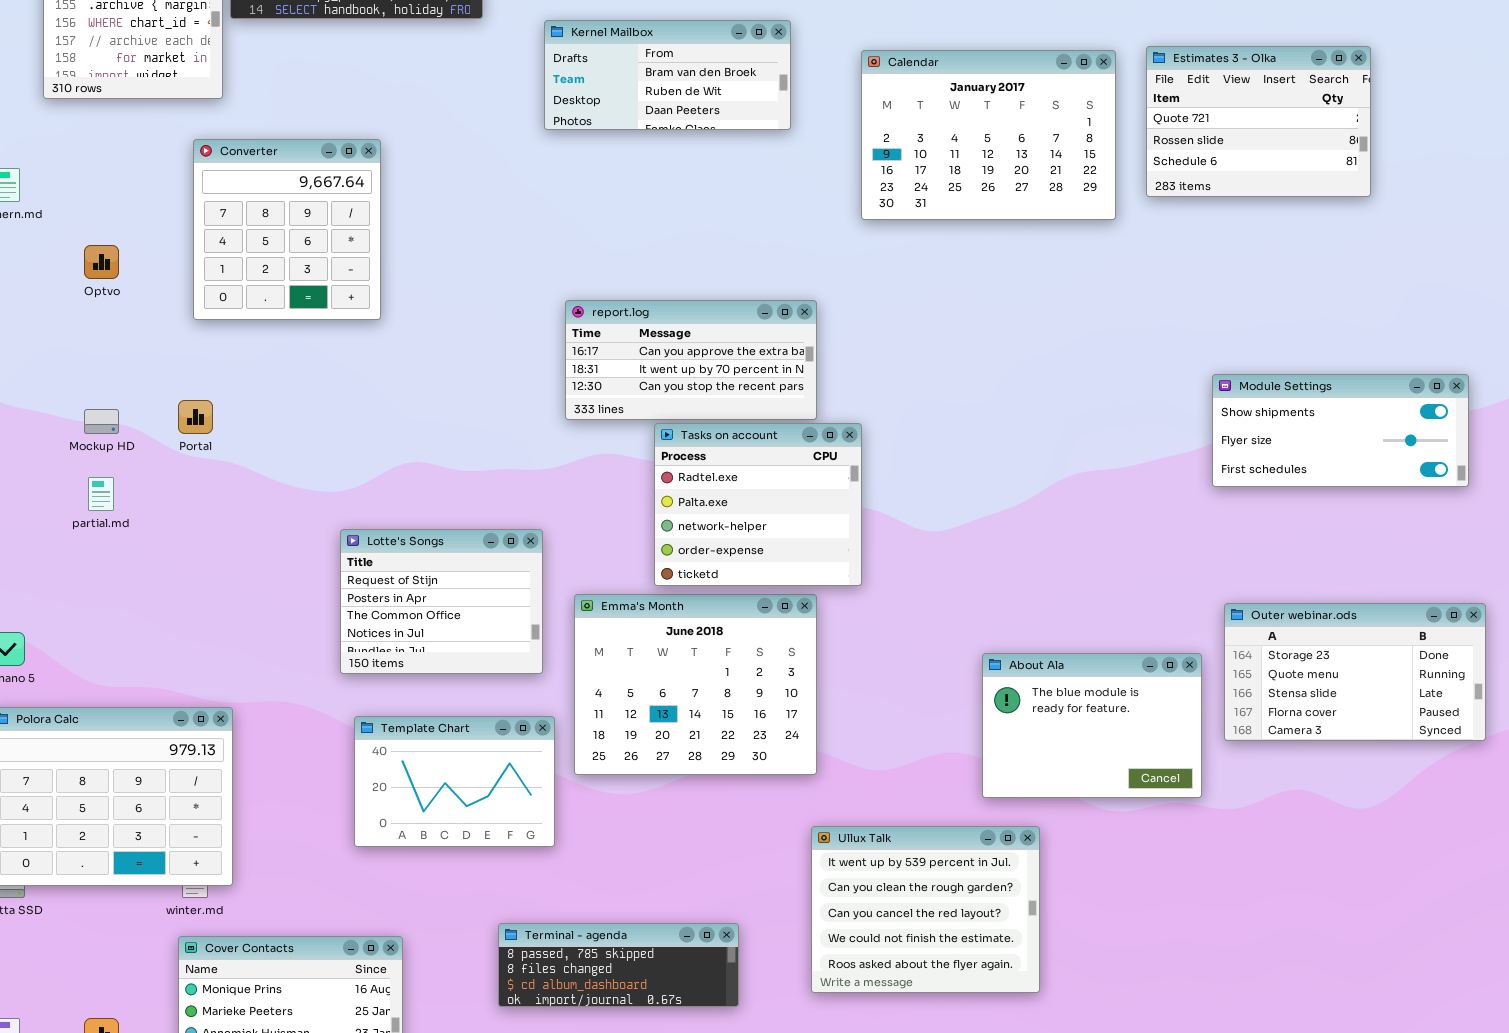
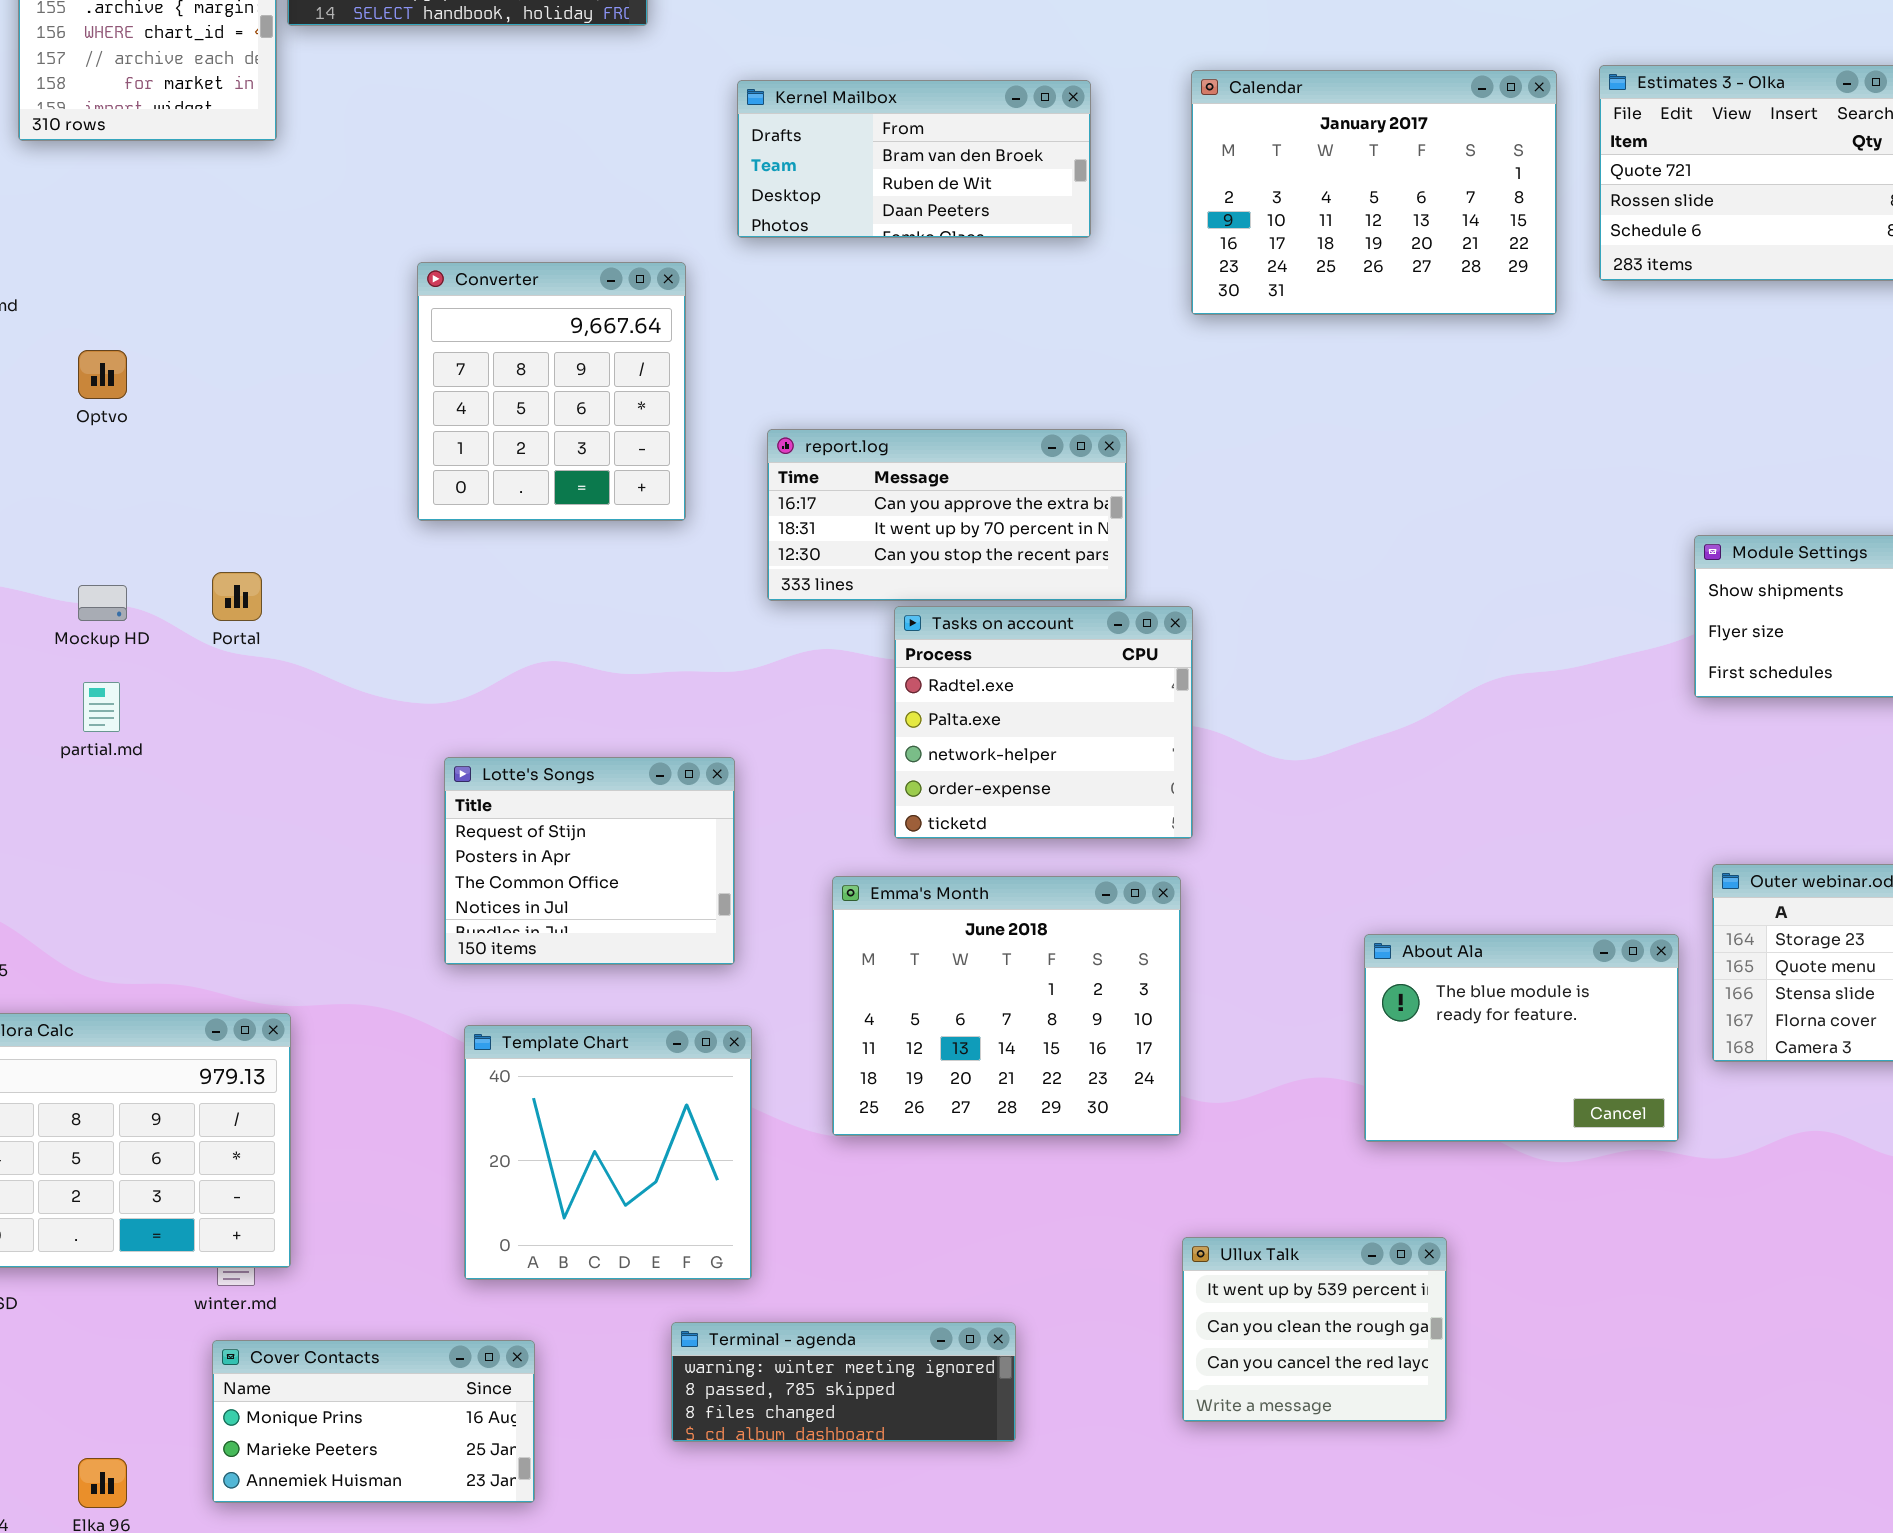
Kernel Mailbox: [544,20,791,130] -> [737,80,1091,238], moved
Converter: [193,139,381,320] -> [417,262,686,521], moved
Emma's Month: [574,594,817,775] -> [832,876,1181,1136], moved
Template Chart: [354,716,555,847] -> [464,1025,752,1280], resized
Ullux Talk: [811,826,1040,993] -> [1182,1237,1447,1422], resized
Terminal - agenda: [498,923,739,1007] -> [671,1322,1016,1442], scrolled up 1 row

